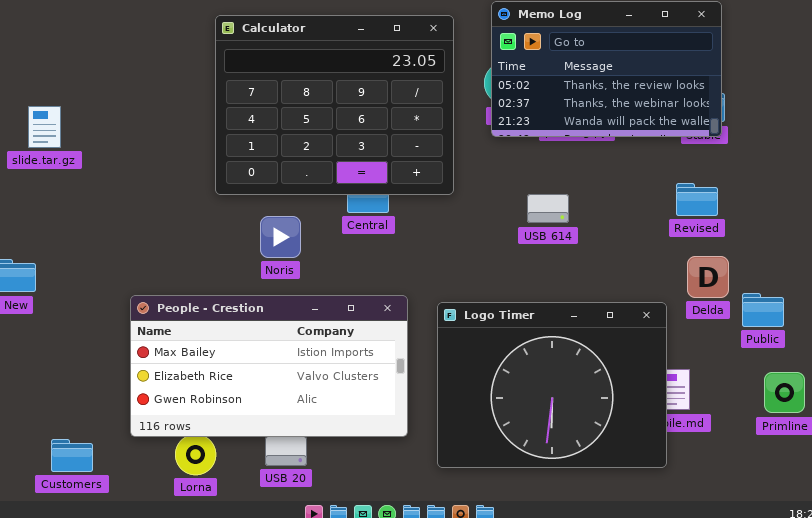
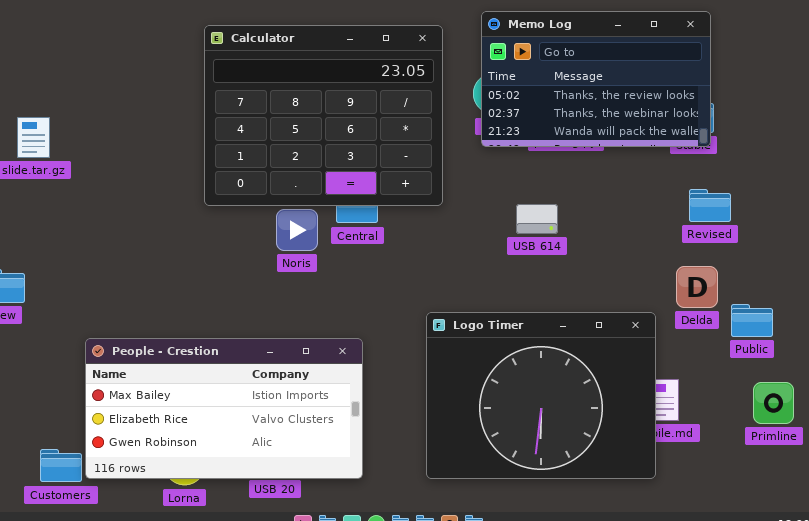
Revised: [676,183,718,216] -> [689,189,731,222], moved
Noris: [260,216,301,258] -> [276,209,318,251], moved
People - Crestion: [130,295,408,437] -> [85,338,363,479], moved

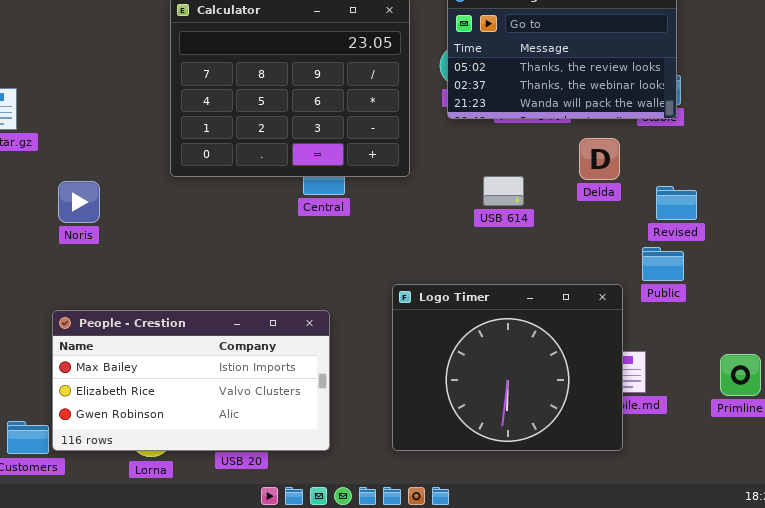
Revised: [689,189,731,222] -> [656,186,697,220], moved
Noris: [276,209,318,251] -> [58,181,100,223], moved
Delda: [676,266,718,308] -> [579,138,620,180], moved
Public: [731,304,773,337] -> [642,247,684,281], moved

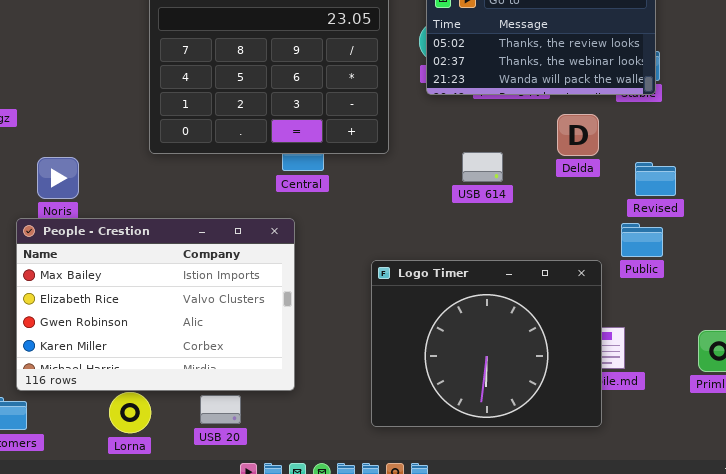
People - Crestion: [52,310,330,451] -> [16,218,295,391], moved, resized

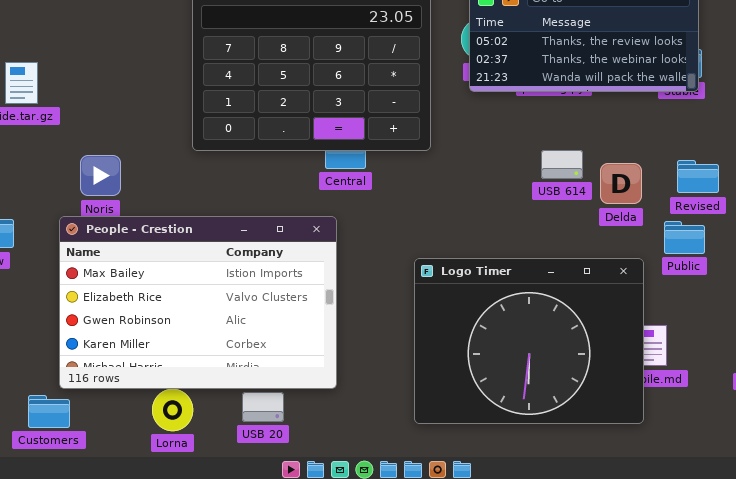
Delda: [557,114,599,156] -> [600,163,642,204], moved
USB 614: [462,152,503,182] -> [541,150,583,179], moved

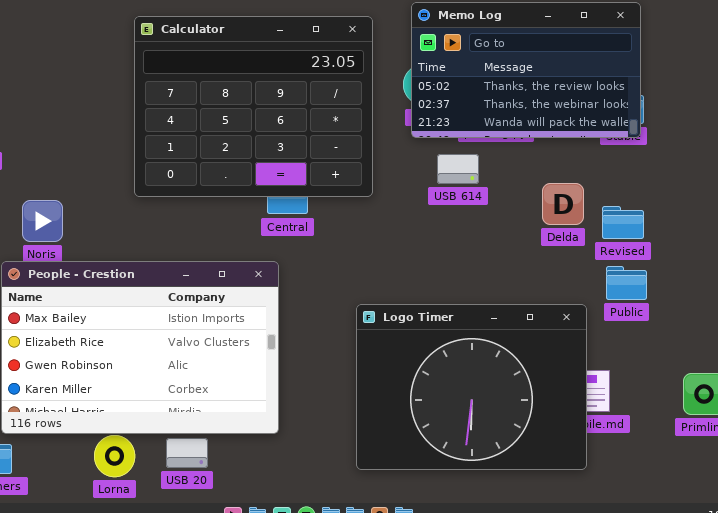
USB 614: [541,150,583,179] -> [437,154,479,184], moved
Revised: [677,160,719,193] -> [602,206,644,239], moved
Delda: [600,163,642,204] -> [542,183,584,225], moved
USB 20: [242,392,284,422] -> [166,438,208,468], moved

